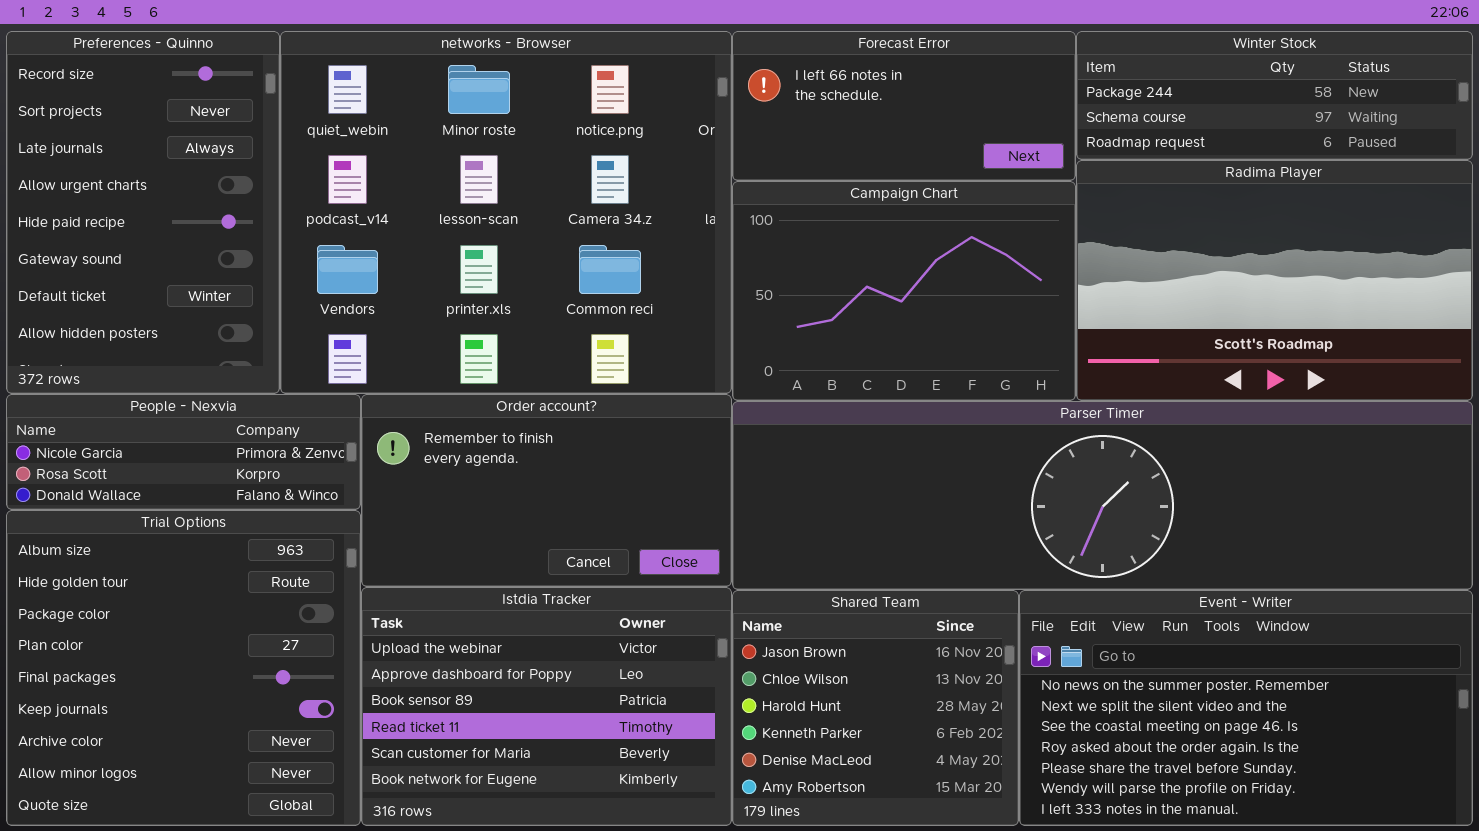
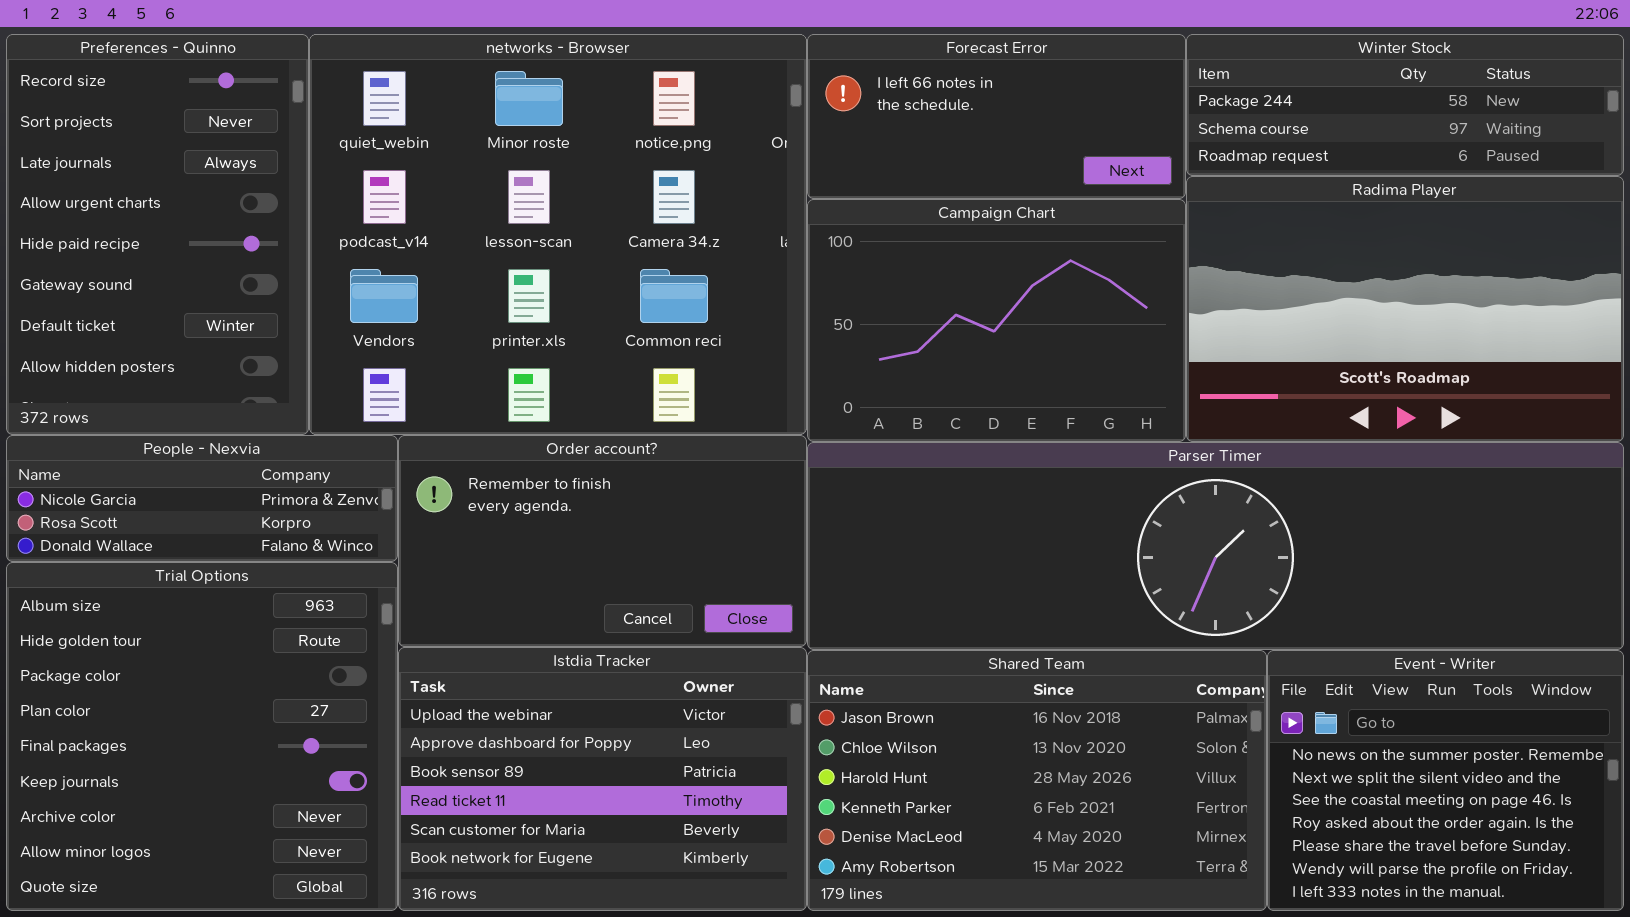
Shared Team: [732,590,1019,826] -> [807,650,1267,911], resized
Event - Writer: [1019,590,1473,826] -> [1267,650,1624,911], resized

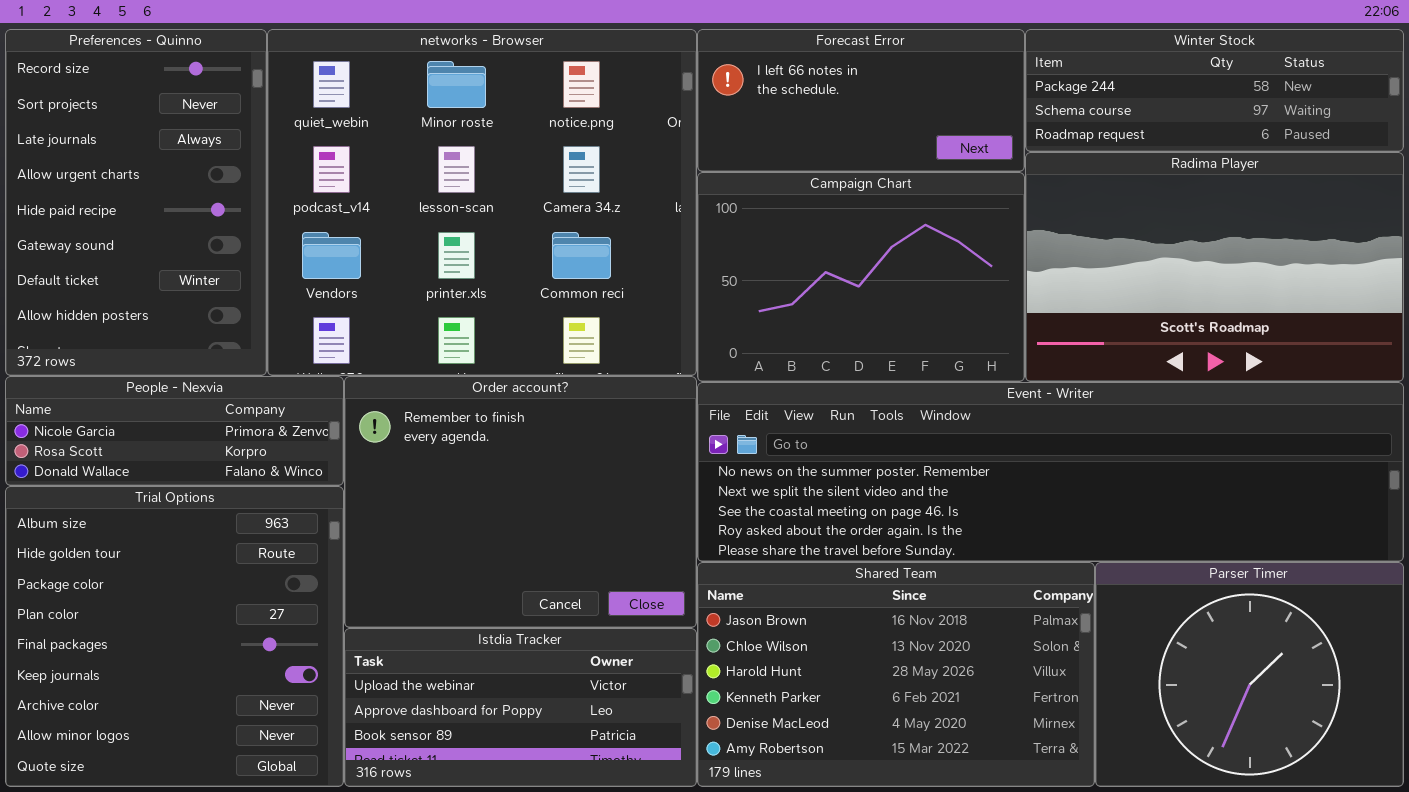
Order account?: [398,435,807,647] -> [344,376,697,628], resized
Parser Timer: [807,442,1624,650] -> [1095,562,1404,787], moved, resized
Istdia Tracker: [398,647,807,911] -> [344,628,697,787], resized
Event - Writer: [1267,650,1624,911] -> [697,382,1404,562], moved, resized

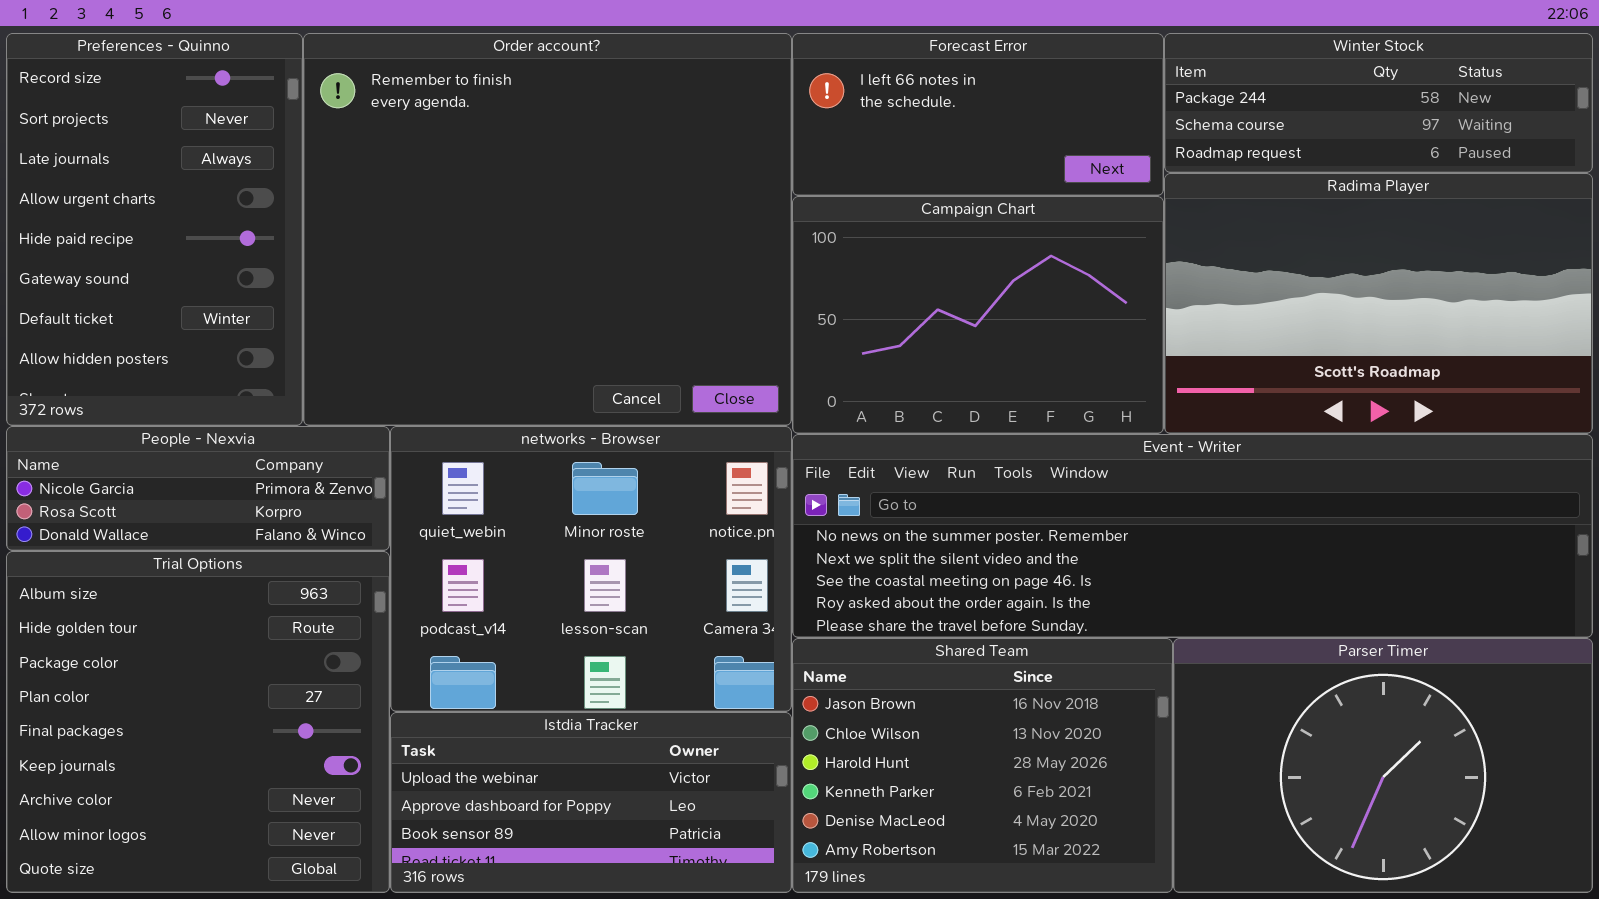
networks - Browser: [267,29,697,376] -> [390,426,792,712], moved, resized
Order account?: [344,376,697,628] -> [303,33,792,426], moved, resized
Shared Team: [697,562,1095,787] -> [792,638,1173,893], resized
Parser Timer: [1095,562,1404,787] -> [1173,638,1593,893], resized

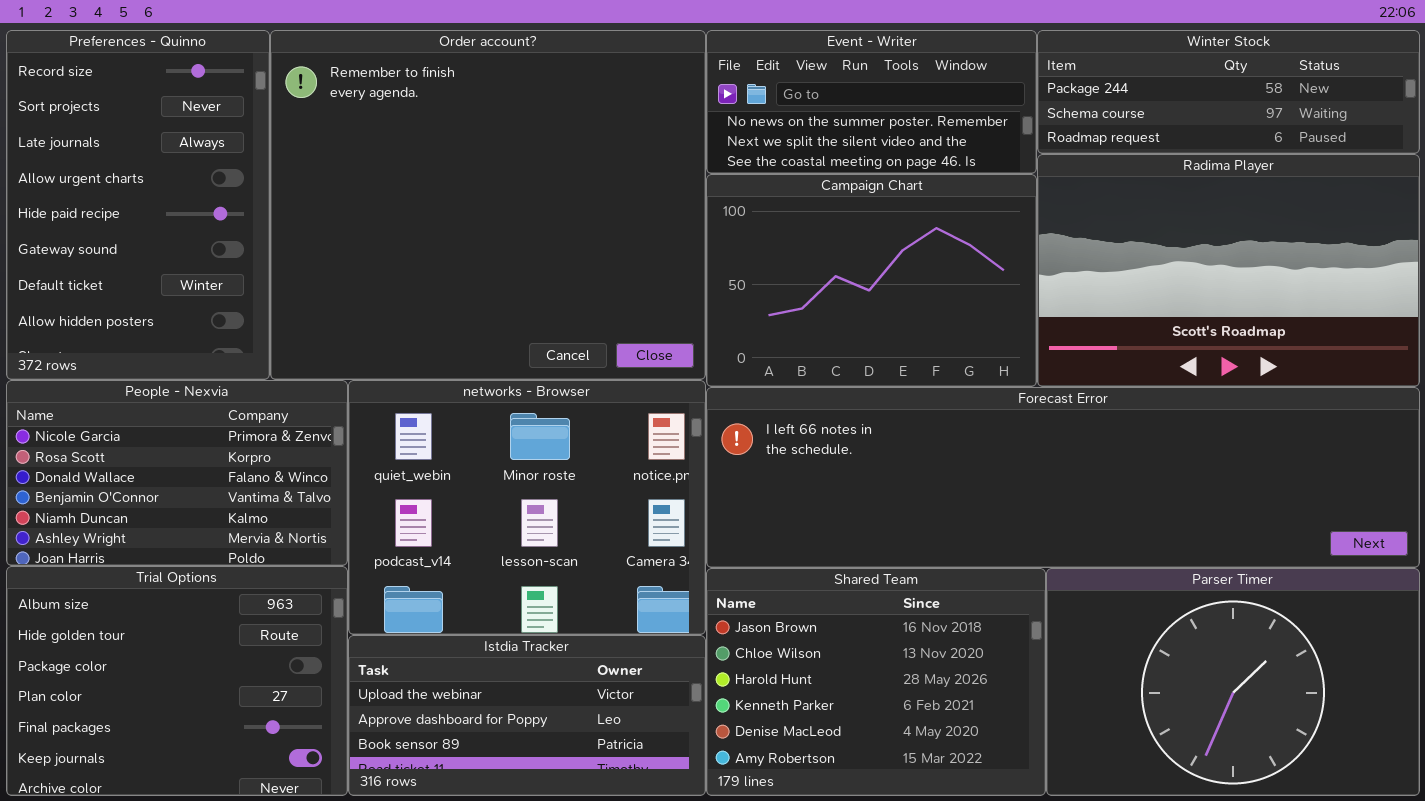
Forecast Error: [792,33,1164,196] -> [706,387,1420,568], moved, resized
People - Nexvia: [6,426,390,551] -> [6,380,348,566], resized
Event - Writer: [792,434,1593,638] -> [706,30,1037,174], moved, resized
Trial Options: [6,551,390,893] -> [6,566,348,796], resized

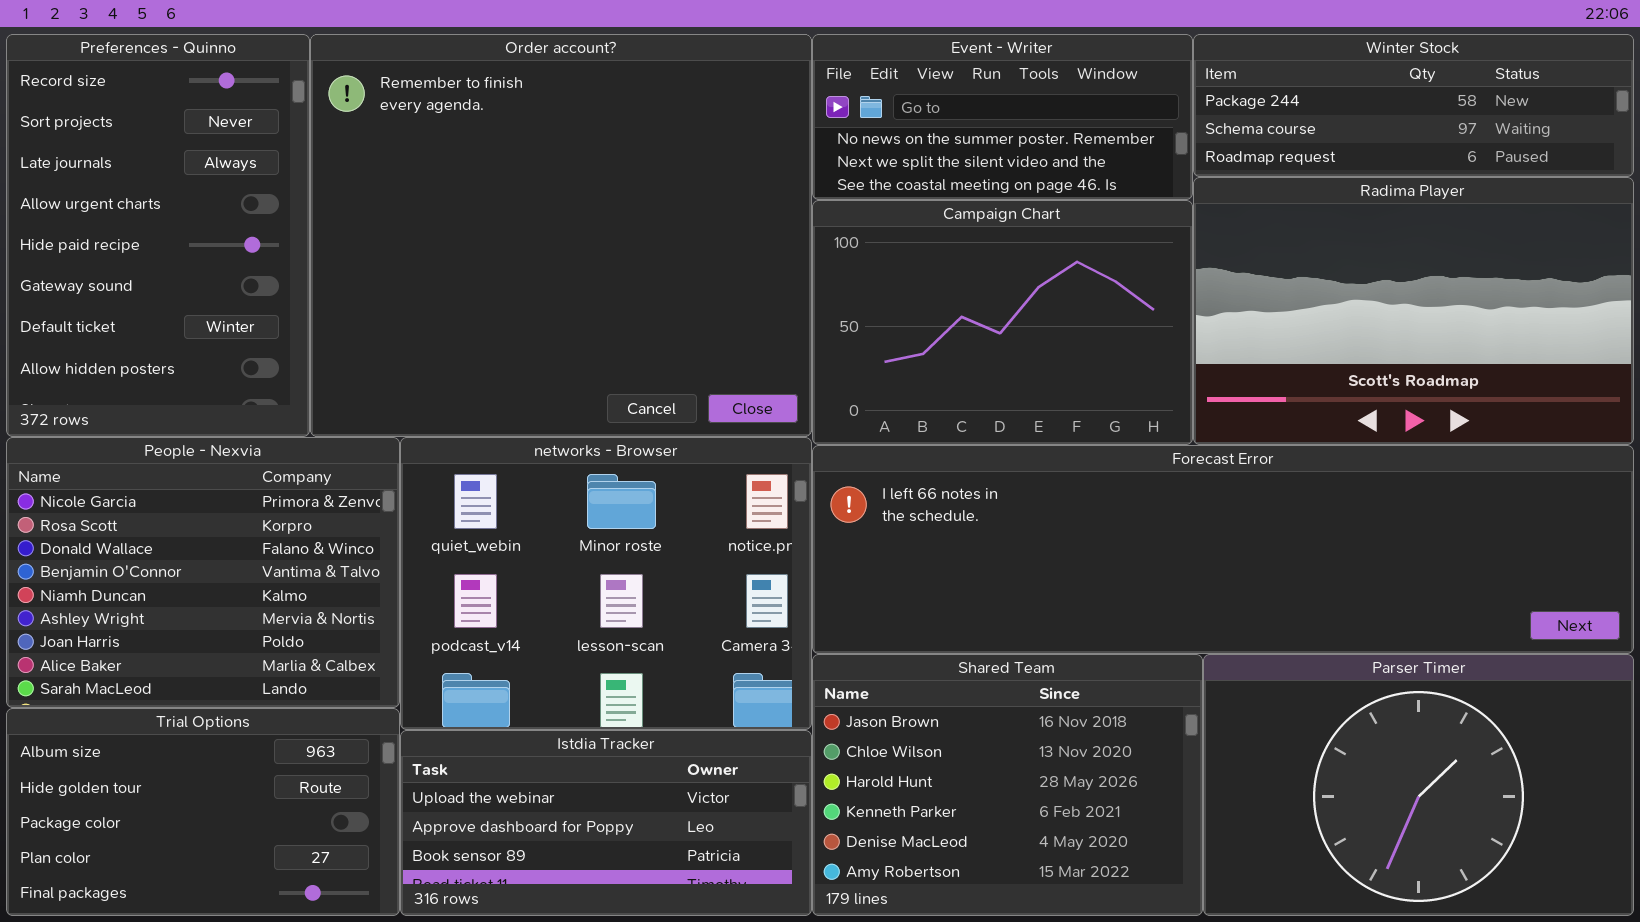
People - Nexvia: [6,380,348,566] -> [6,437,400,708], resized
Trial Options: [6,566,348,796] -> [6,708,400,916], resized

